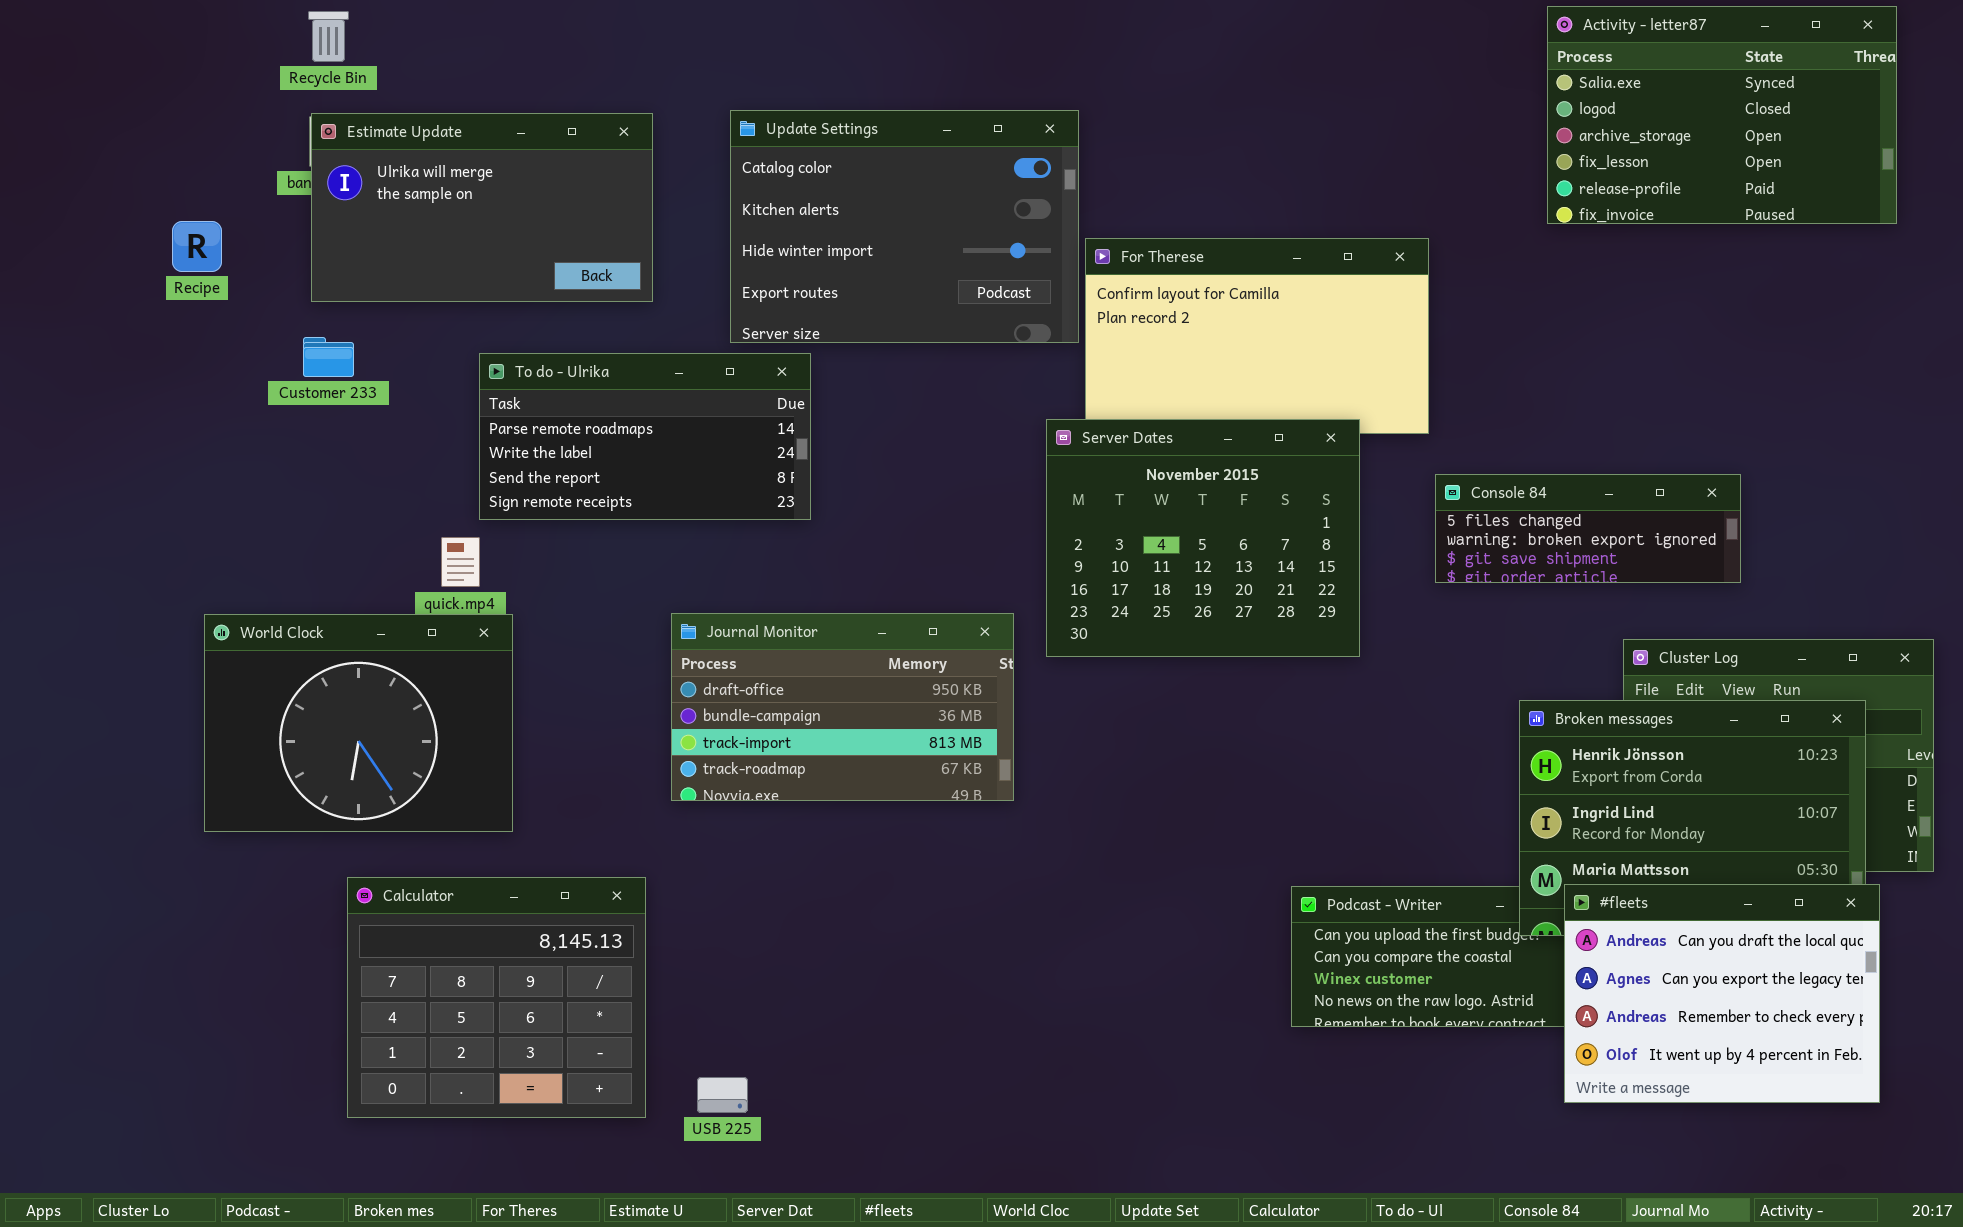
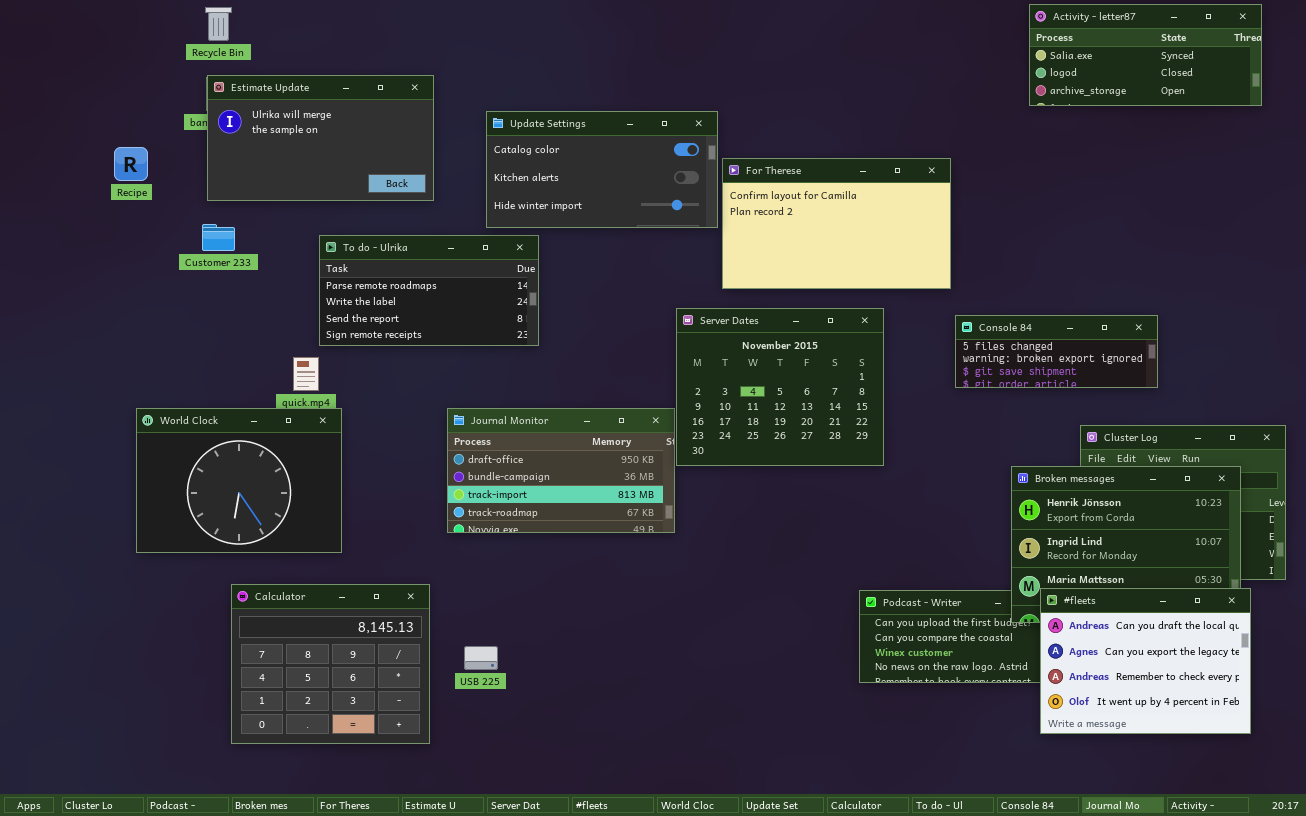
Activity - letter87: [1547,6,1897,224] -> [1029,4,1262,106], resized
Update Settings: [730,110,1079,343] -> [486,111,718,228], resized
Server Dates: [1046,419,1360,657] -> [676,308,884,466], moved
USB 225: [697,1077,748,1113] -> [464,646,498,670], moved

